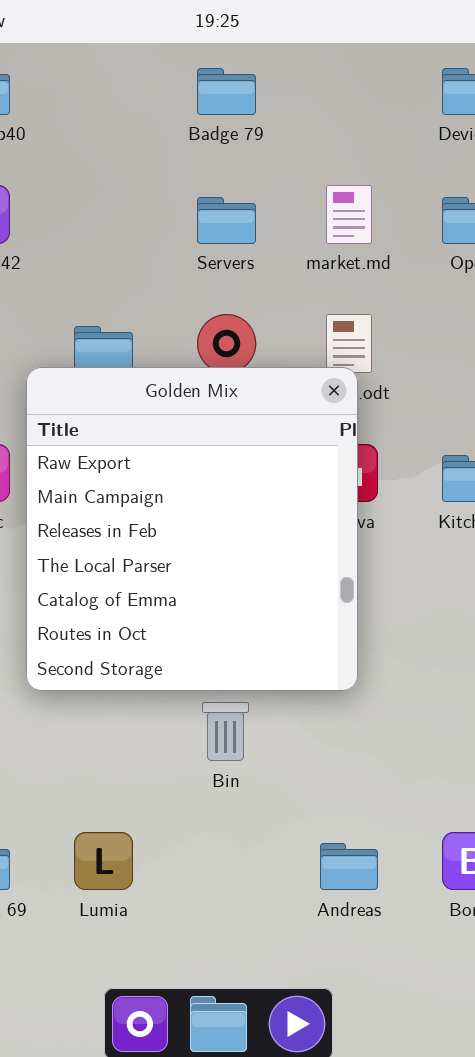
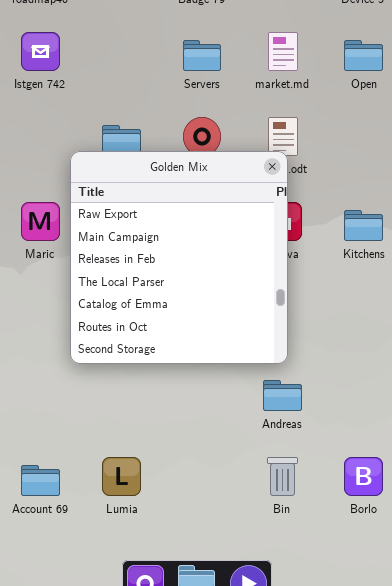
Bin: [202,702,249,761] -> [267,457,298,496], moved
Andreas: [320,843,378,890] -> [263,380,302,411], moved

